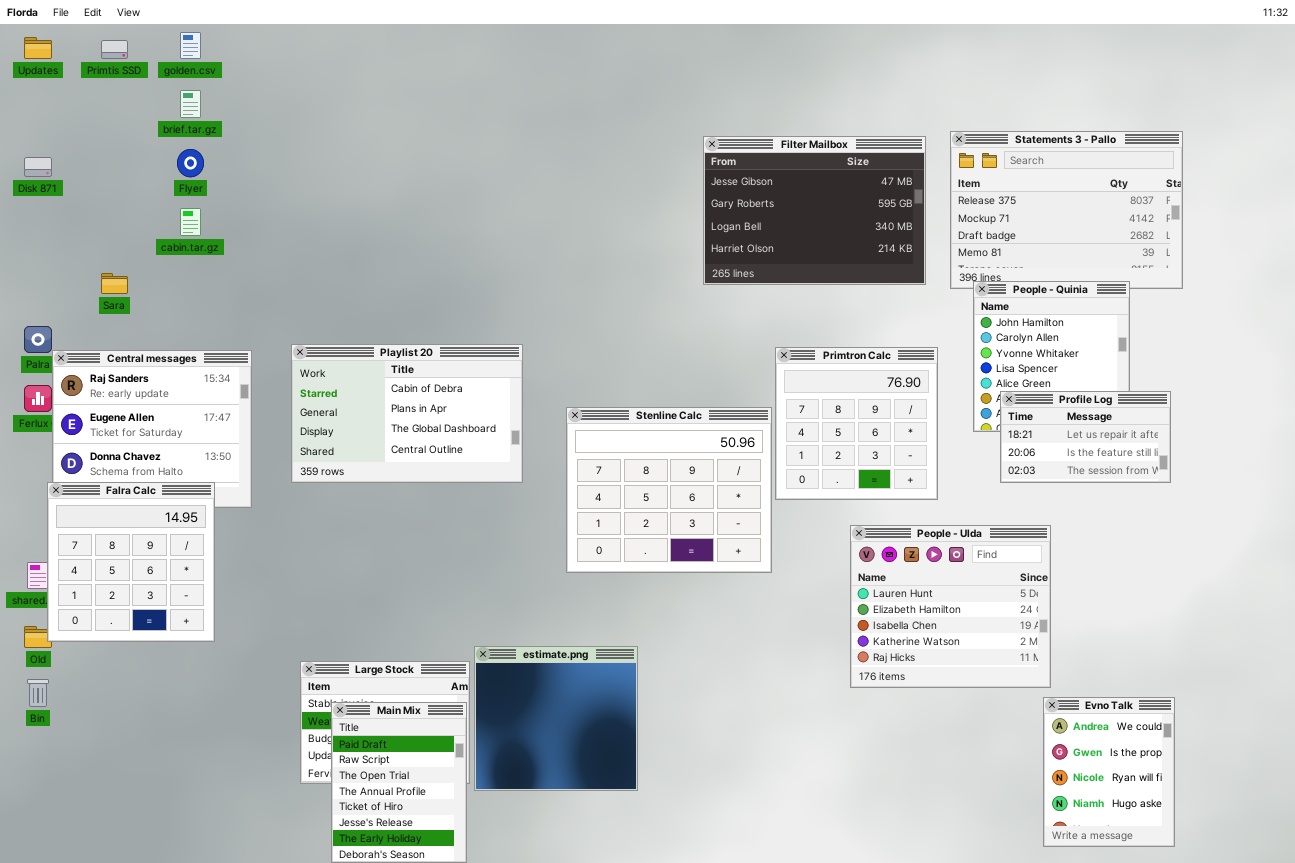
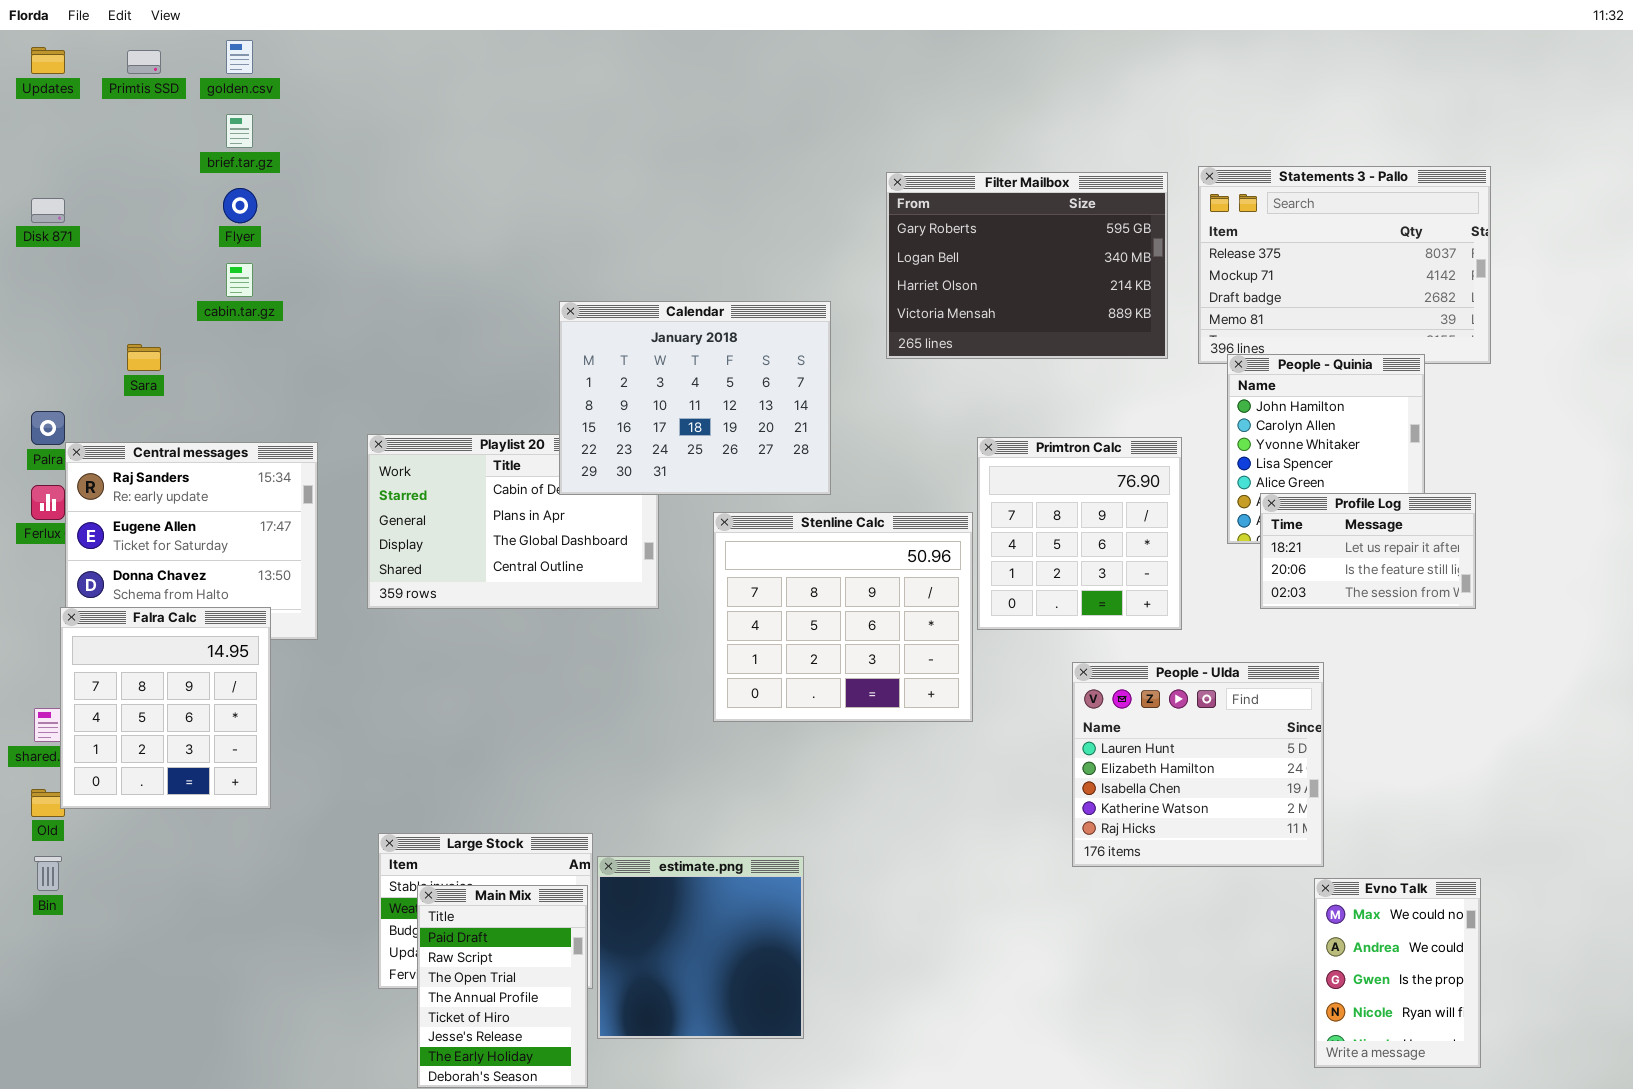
Filter Mailbox: [703,136,926,285] -> [886,172,1168,359], scrolled down 1 row
Calendar: none -> [559,301,831,495], opened
estimate.png: [474,646,638,791] -> [597,856,804,1039], moved
Evno Talk: [1043,697,1175,847] -> [1314,878,1481,1068], scrolled up 1 row

